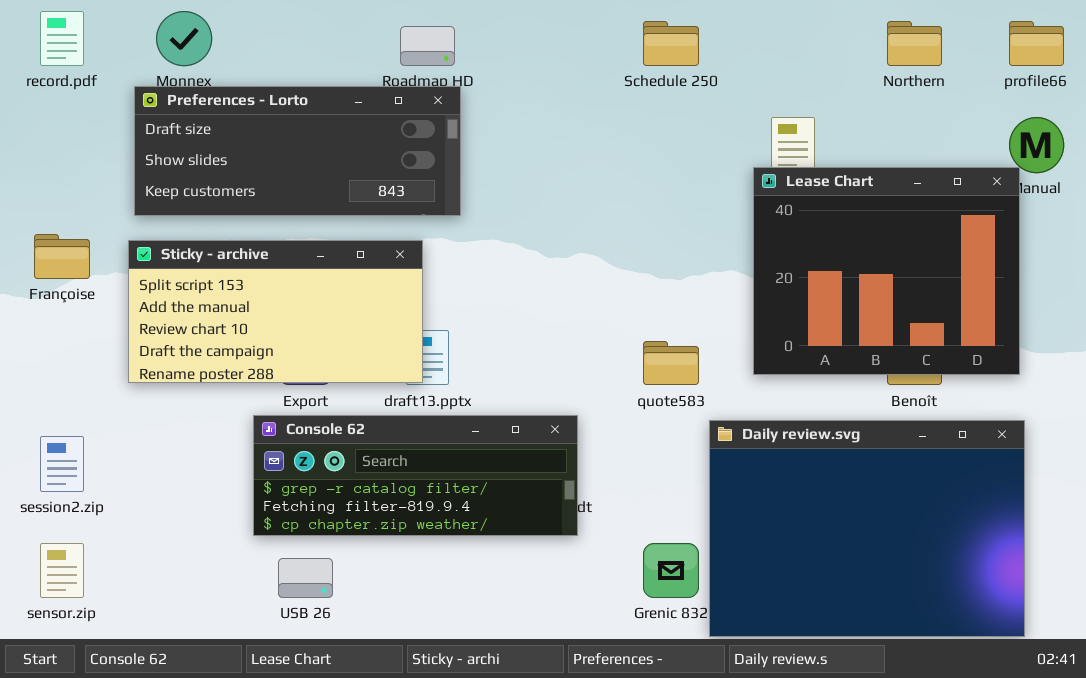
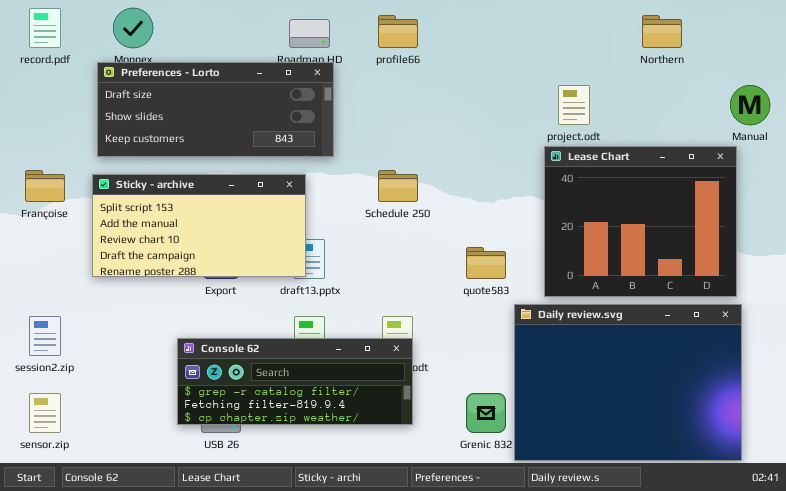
Schedule 250: [643,21,699,66] -> [378,170,418,202], moved
profile66: [1009,21,1064,66] -> [378,15,418,48], moved
Lease Chart: [753,167,1020,375] -> [544,146,737,297], moved
Console 62: [253,415,578,536] -> [177,338,413,425], moved

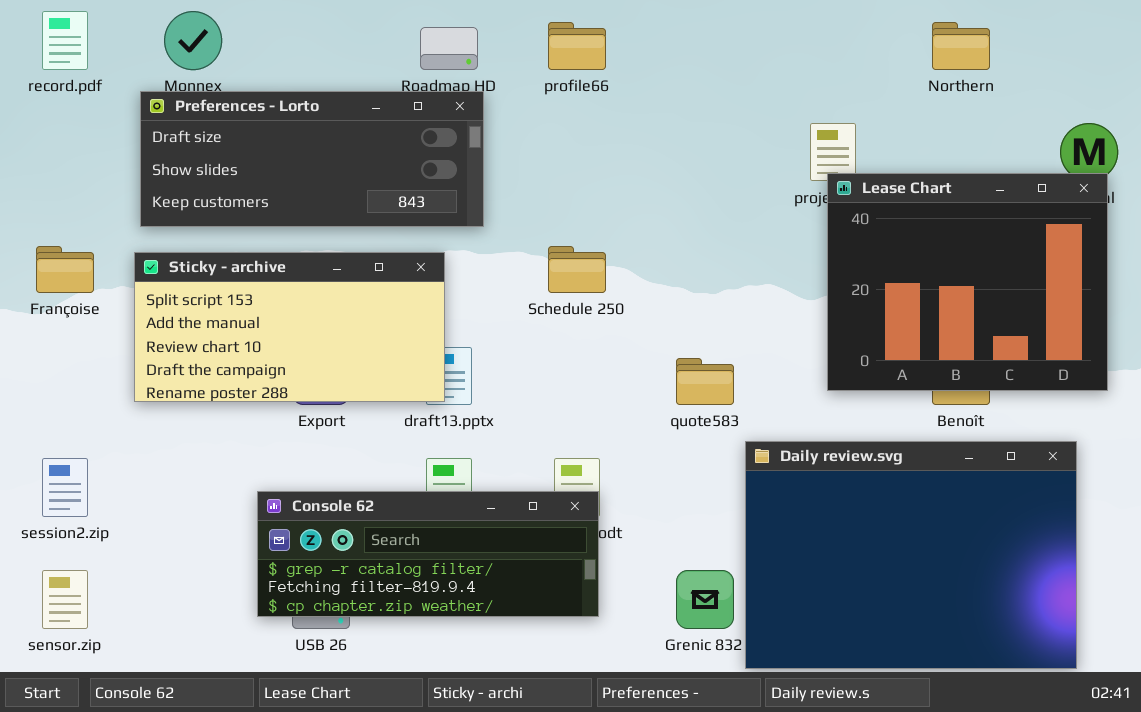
Lease Chart: [544,146,737,297] -> [827,173,1108,391], moved

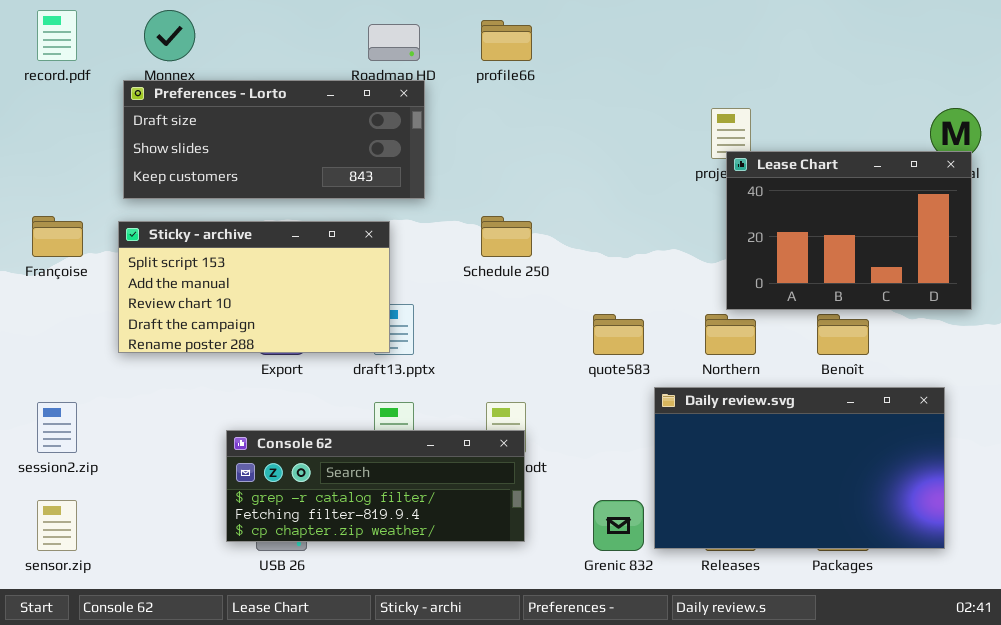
Northern: [932,22,990,70] -> [705,314,756,355], moved
Lease Chart: [827,173,1108,391] -> [726,151,972,310], resized
Daily review.svg: [745,441,1077,669] -> [654,387,945,549], resized

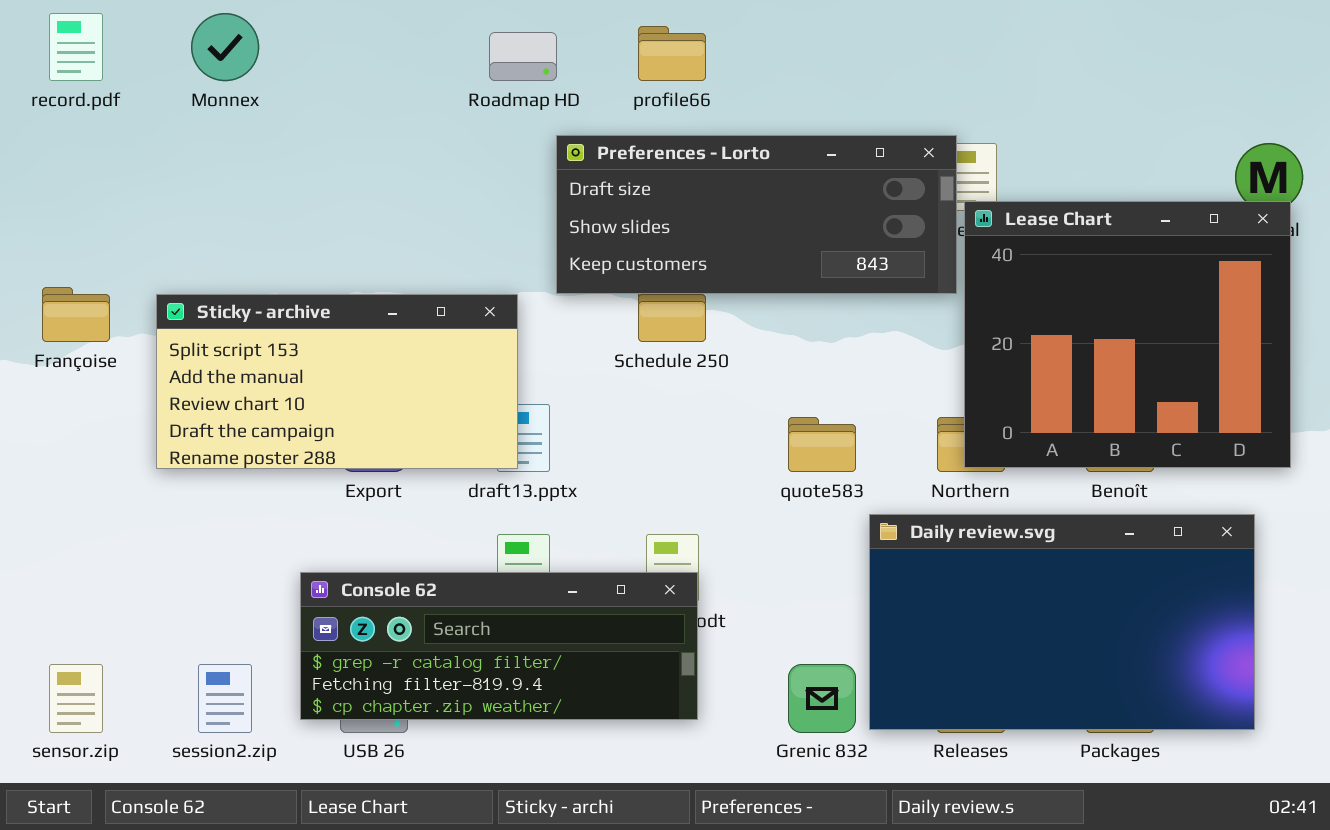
Preferences - Lorto: [123,80,425,199] -> [556,135,957,294], moved
Lease Chart: [726,151,972,310] -> [964,201,1291,468], resized
session2.zip: [37,402,77,453] -> [198,664,252,733], moved

